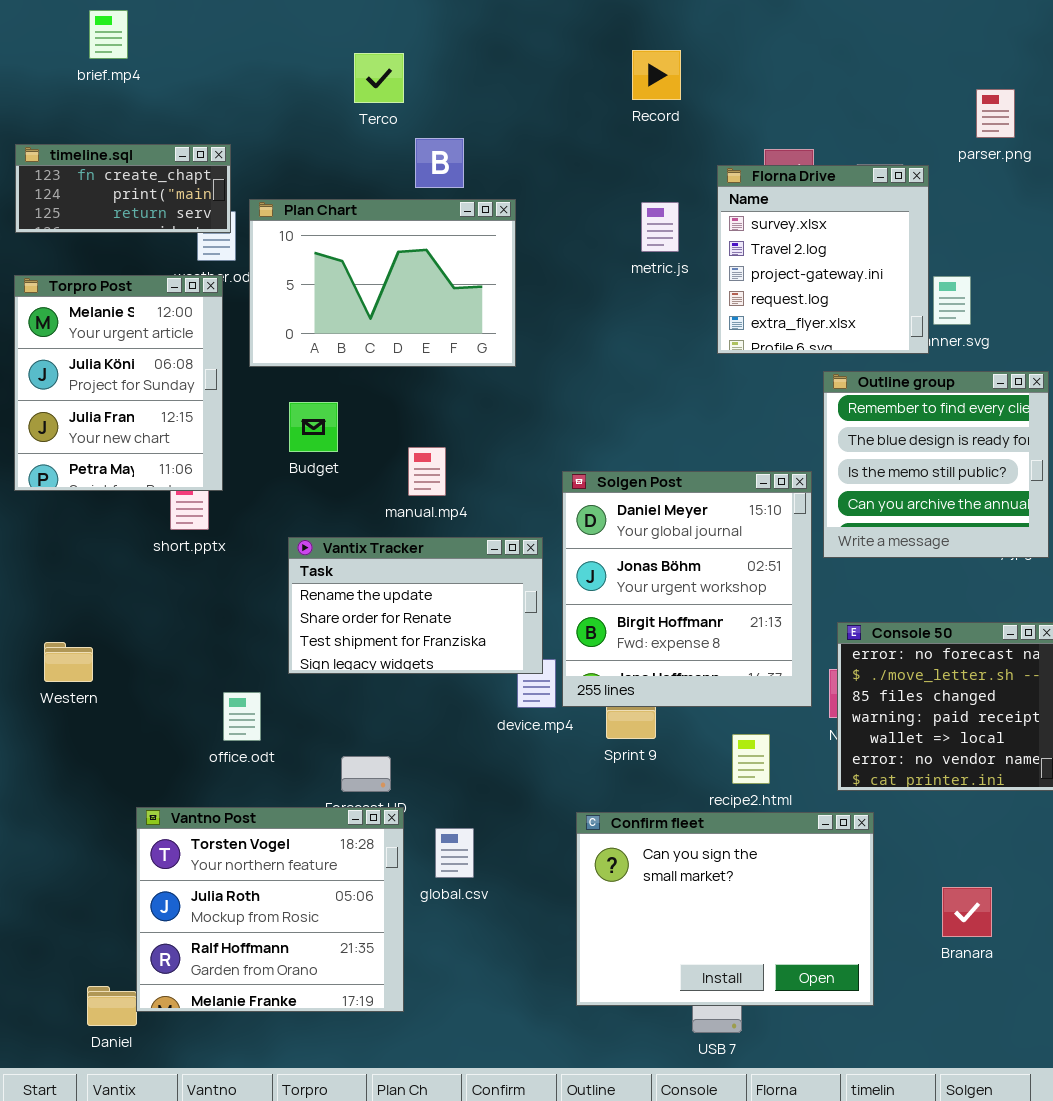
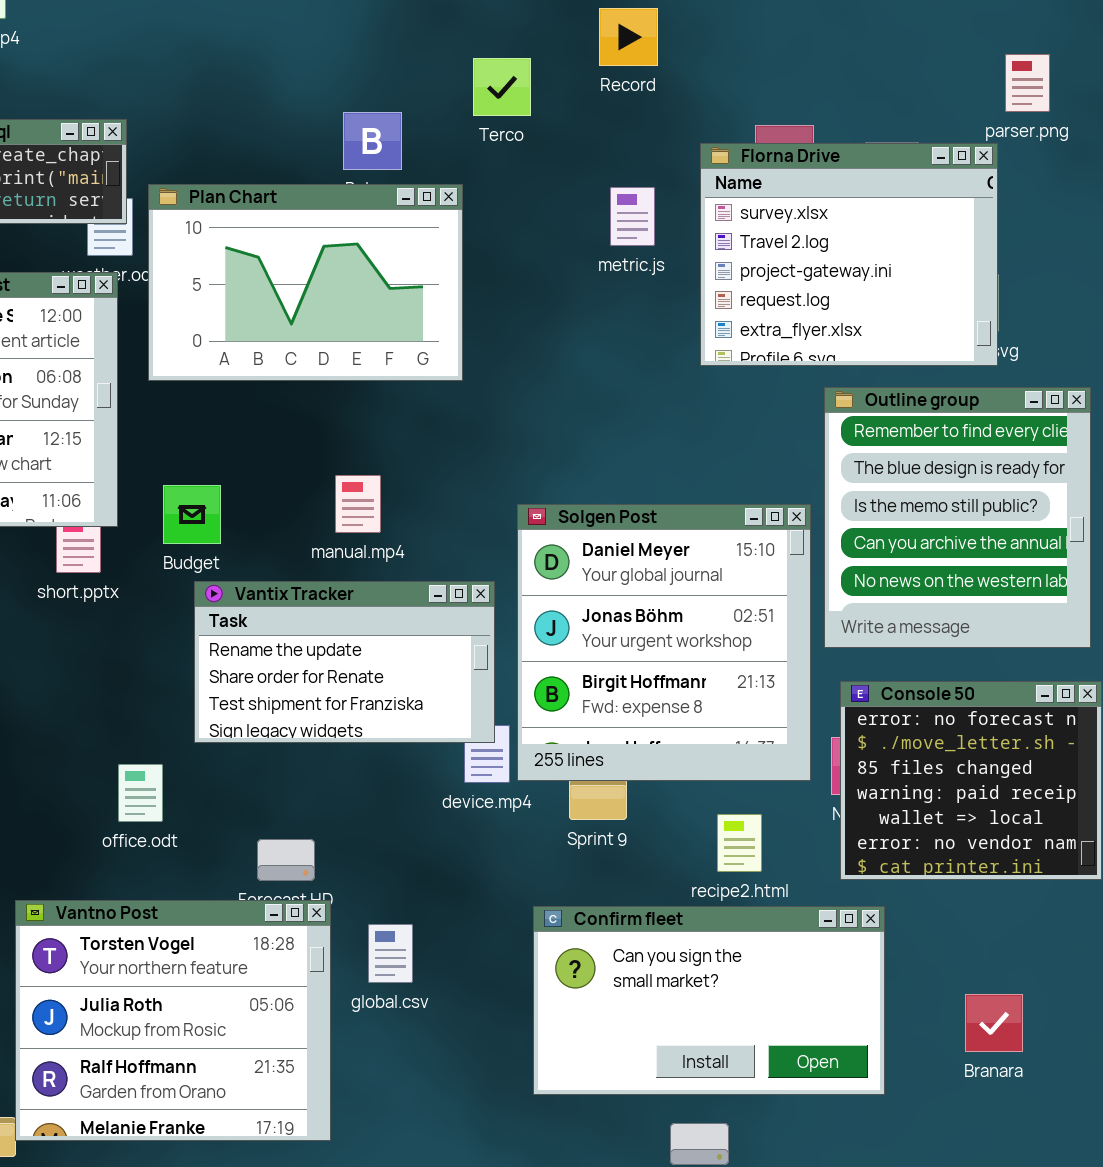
Terco: [354,53,404,103] -> [473,58,531,116], moved
Florna Drive: [717,165,929,354] -> [700,143,998,366], resized
Outline group: [823,371,1049,558] -> [824,387,1091,648], resized
Budget: [289,402,338,452] -> [163,485,221,544], moved
Confirm fleet: [576,812,874,1006] -> [533,906,885,1095], resized

